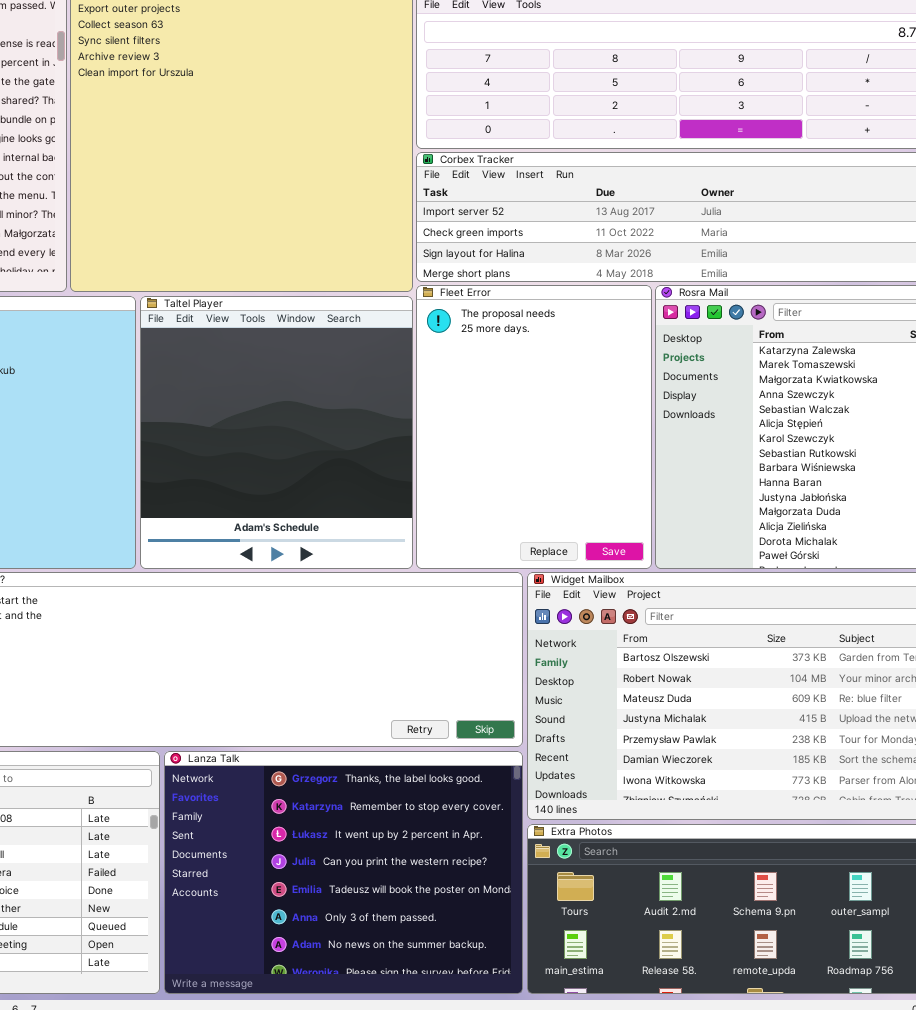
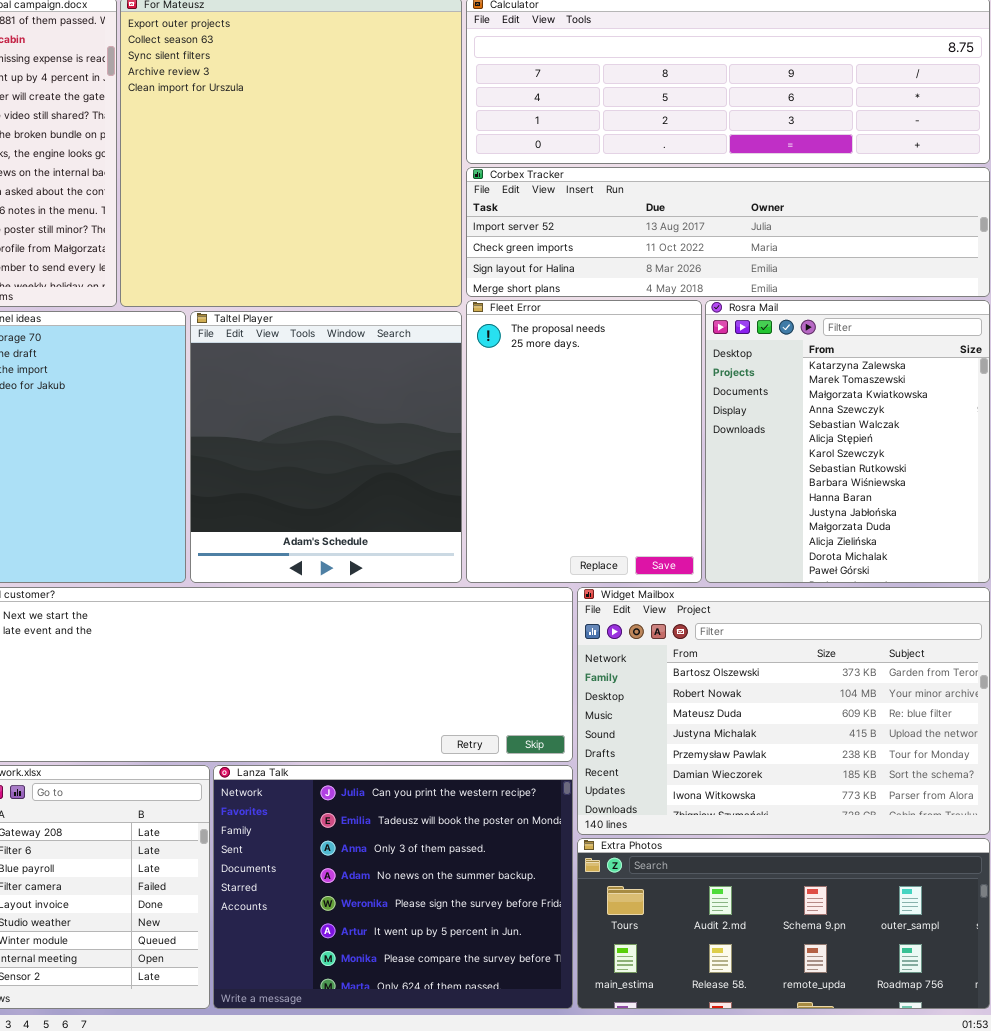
Lanza Talk: [164,751,523,994] -> [213,765,573,1009], scrolled down 3 rows

